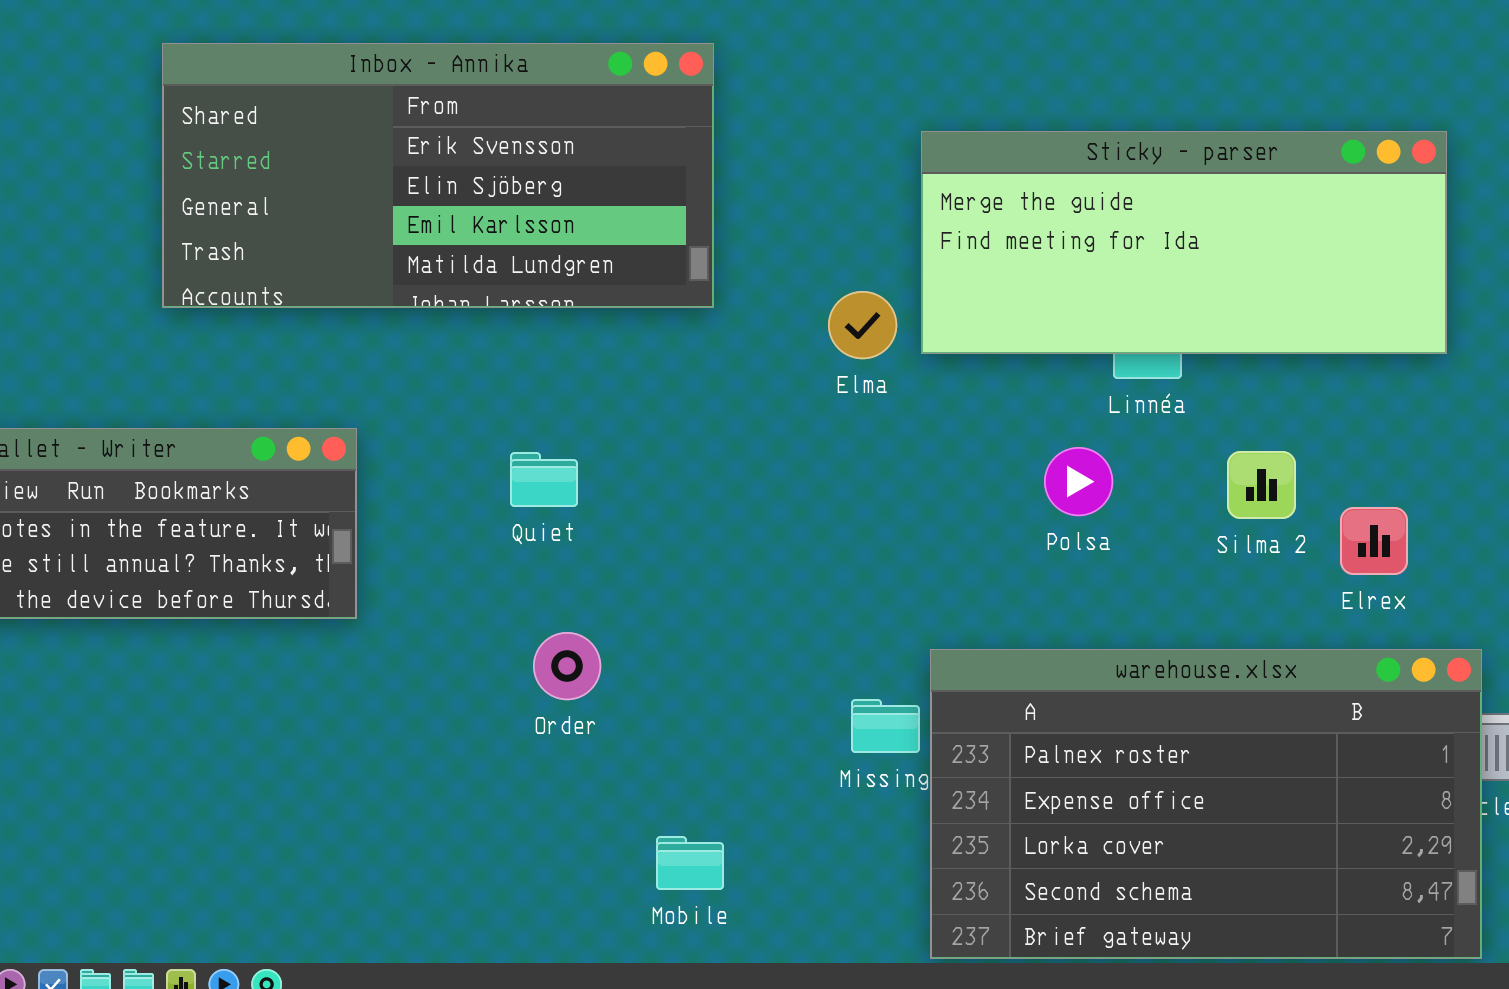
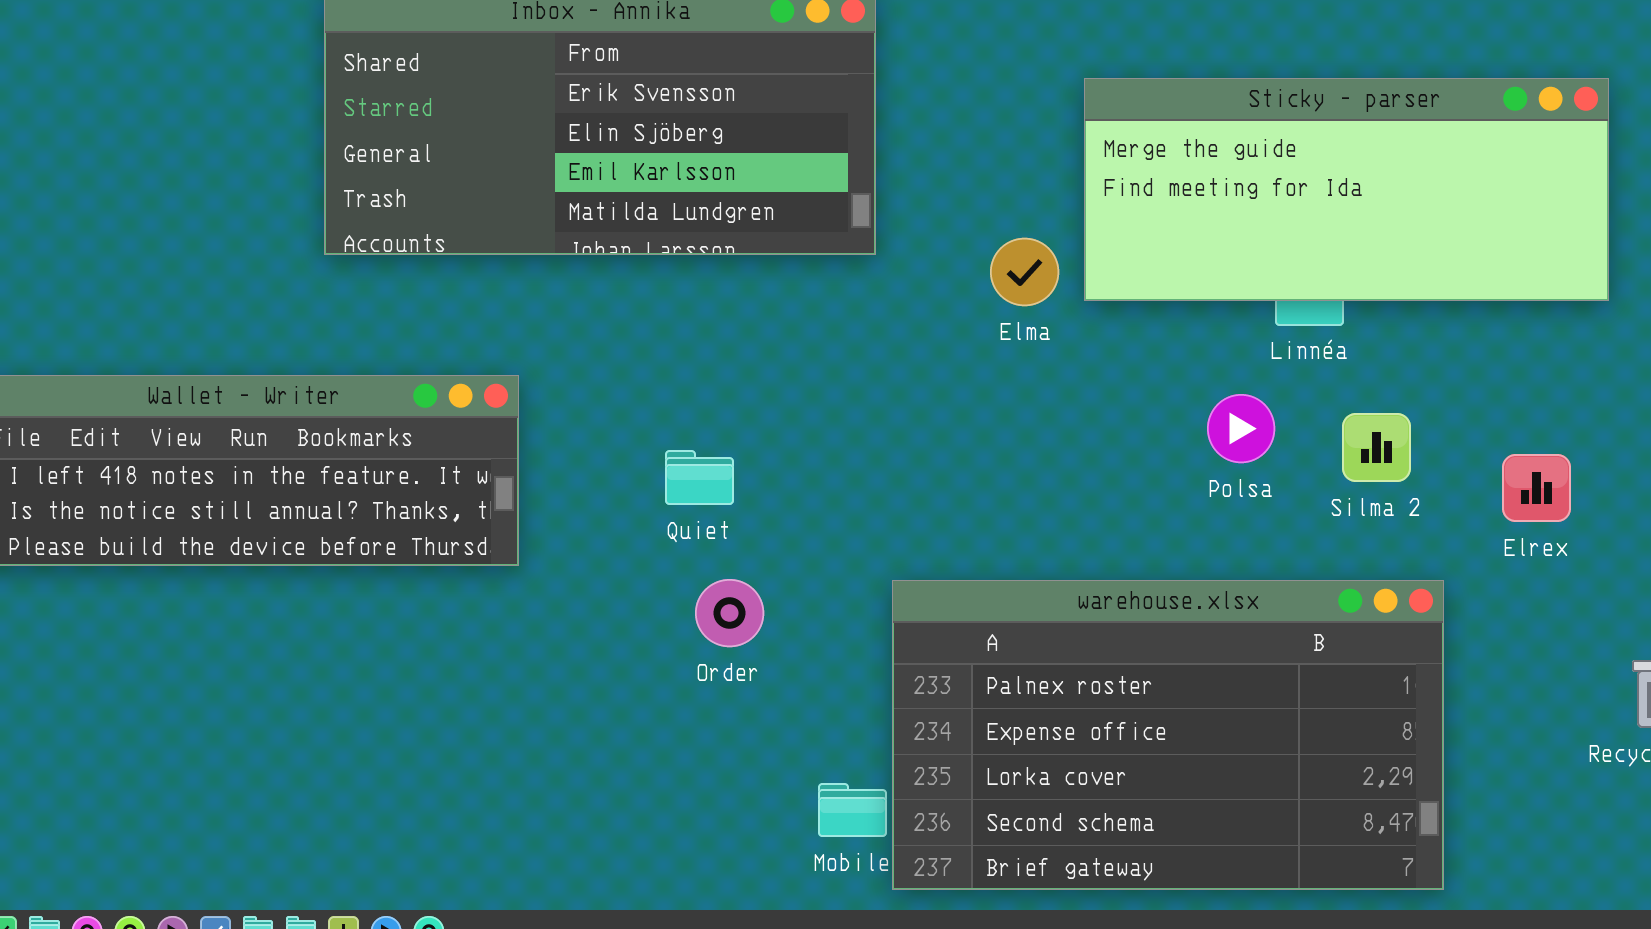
Silma 2: [1227,451,1296,519] -> [1342,413,1411,482], moved
Quiet: [510,452,578,507] -> [665,450,734,505], moved
warehouse.xlsx: [930,649,1482,959] -> [892,580,1444,890], moved

